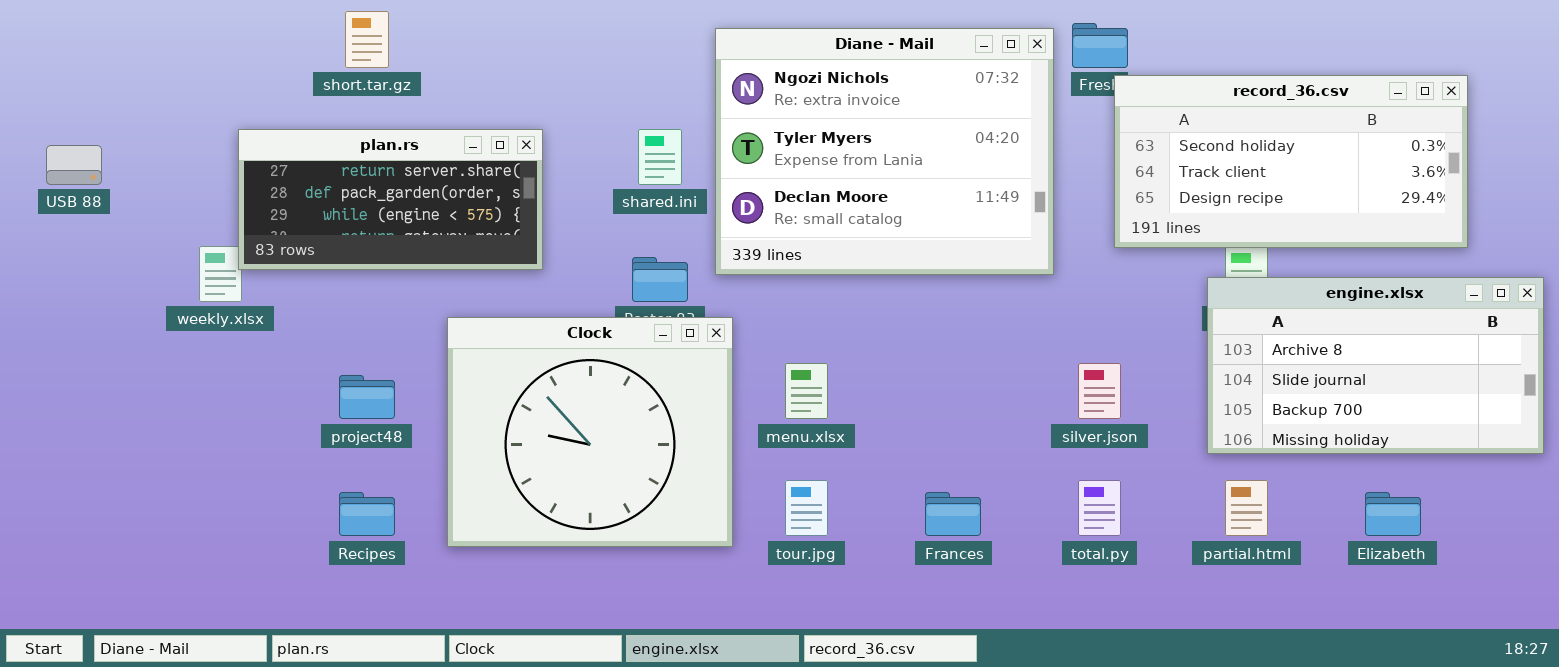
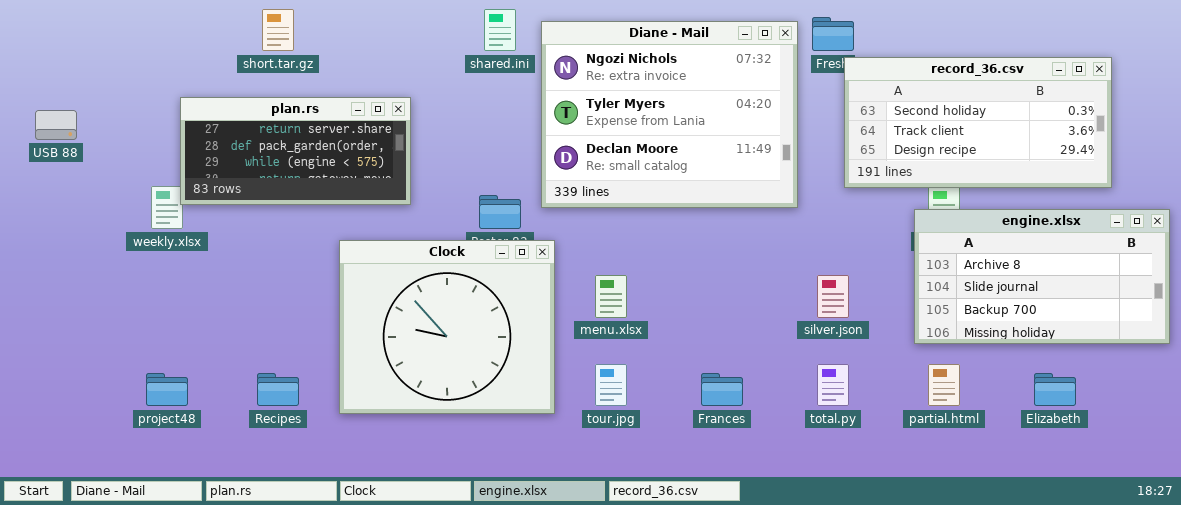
shared.ini: [638,129,682,185] -> [484,9,516,51], moved
project48: [339,375,395,419] -> [146,373,188,406], moved

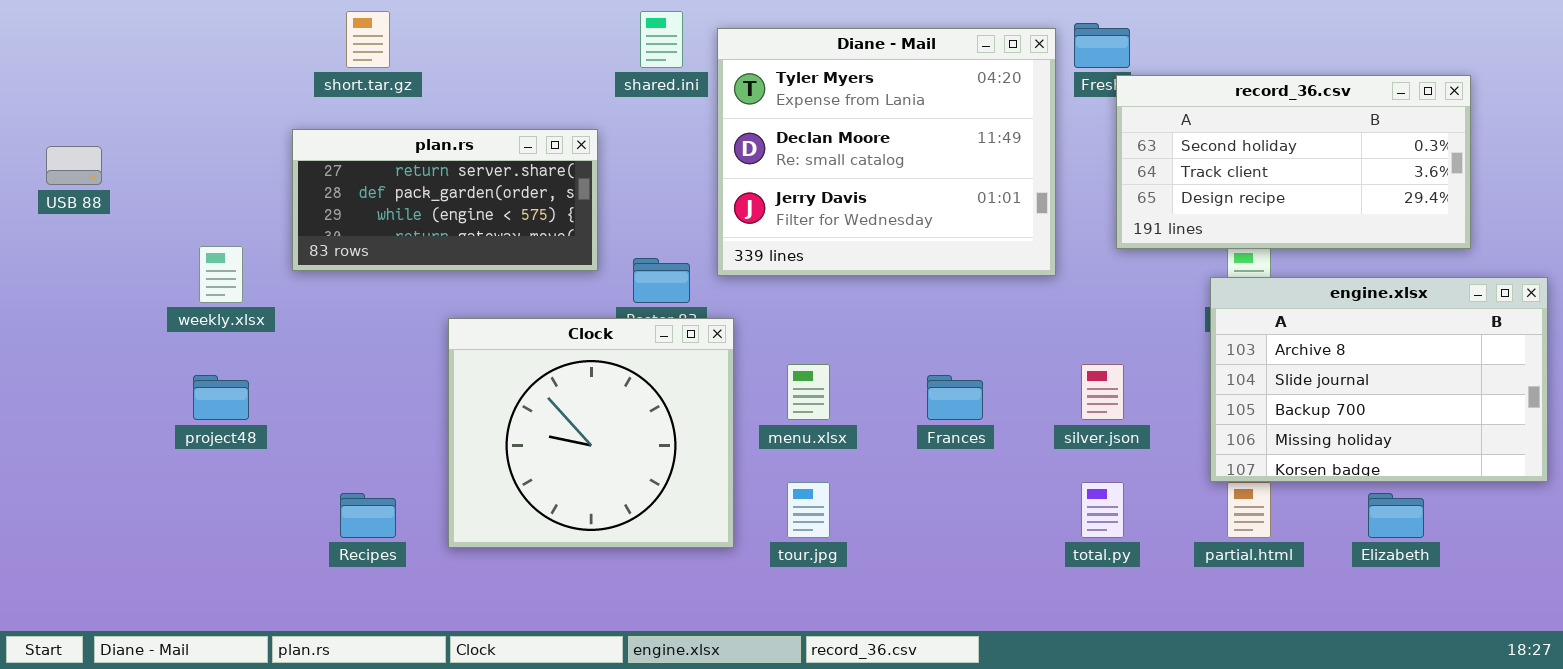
Diane - Mail: [541,21,798,208] -> [717,28,1056,276], scrolled down 1 row
plan.rs: [180,97,411,205] -> [292,129,598,271], moved
engine.xlsx: [914,209,1170,344] -> [1210,277,1548,482], resized
project48: [146,373,188,406] -> [193,375,249,420], moved
Frances: [701,373,743,406] -> [927,375,983,420], moved

